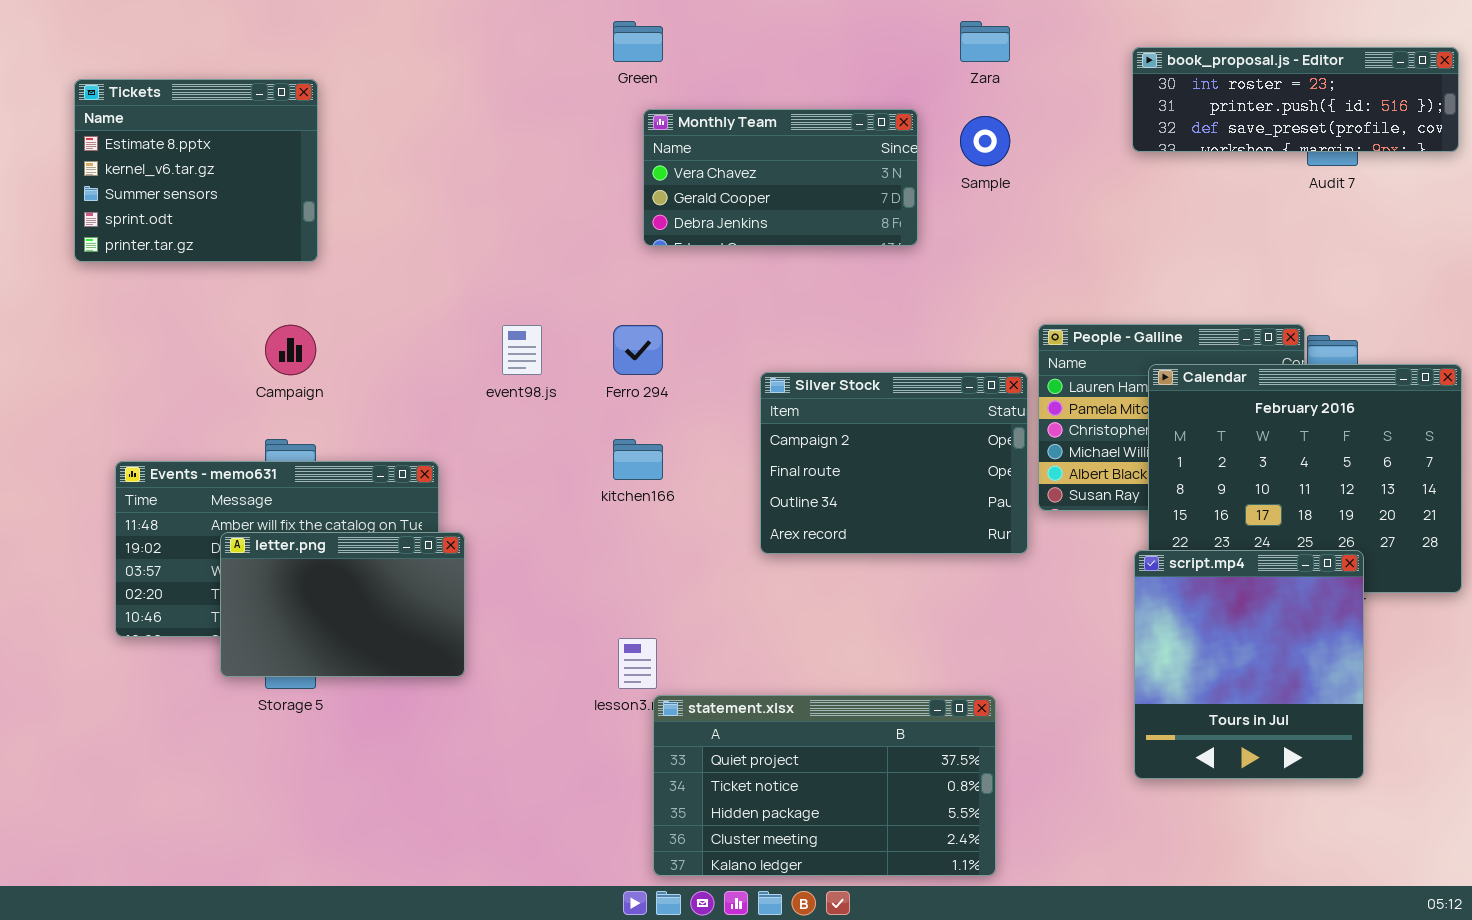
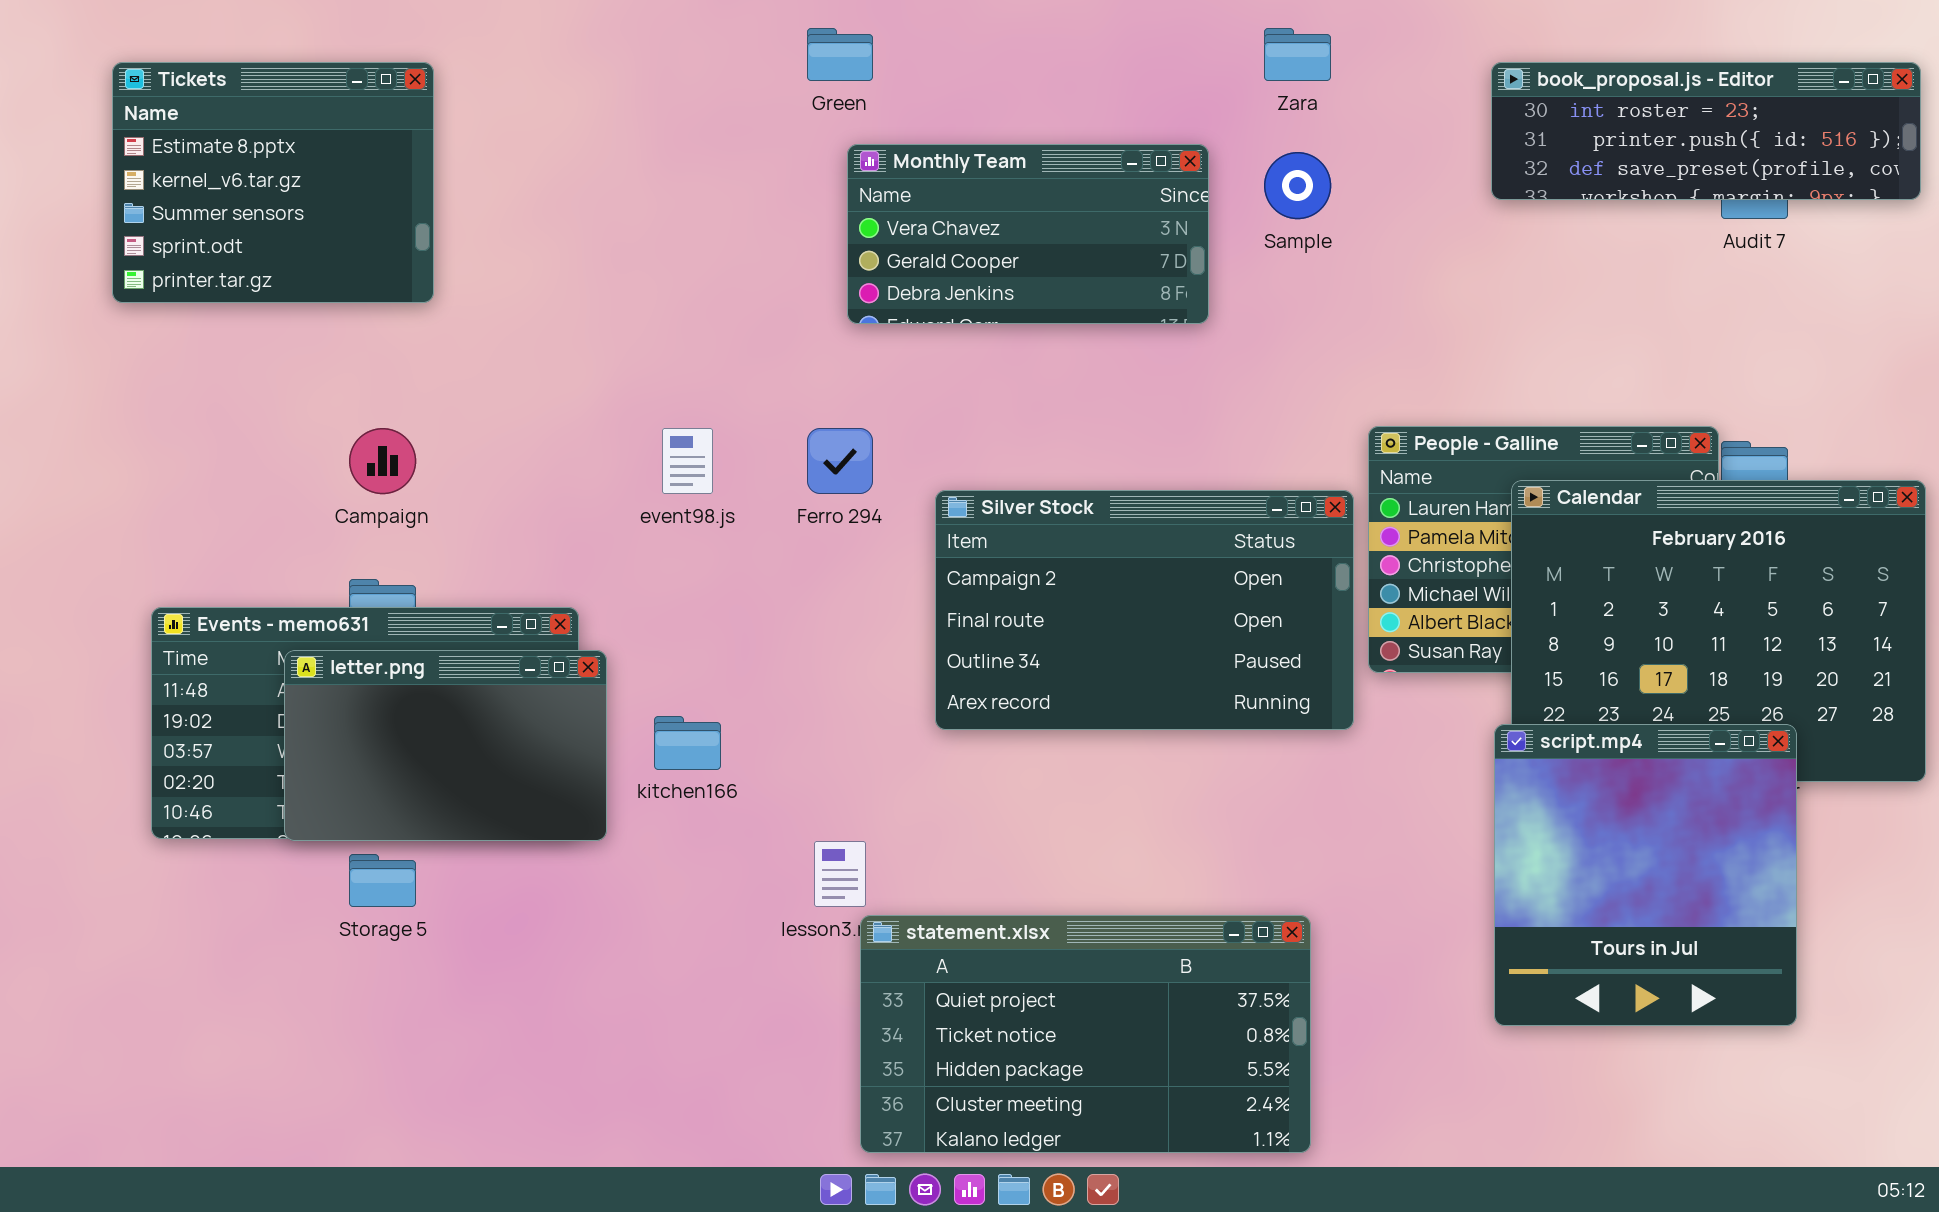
Tickets: [74,79,318,262] -> [112,62,434,303], moved
Silver Stock: [760,372,1028,554] -> [935,490,1354,730], resized
kitchen166: [613,439,663,480] -> [654,716,721,770], moved
letter.png: [220,532,465,677] -> [284,650,607,841], moved

